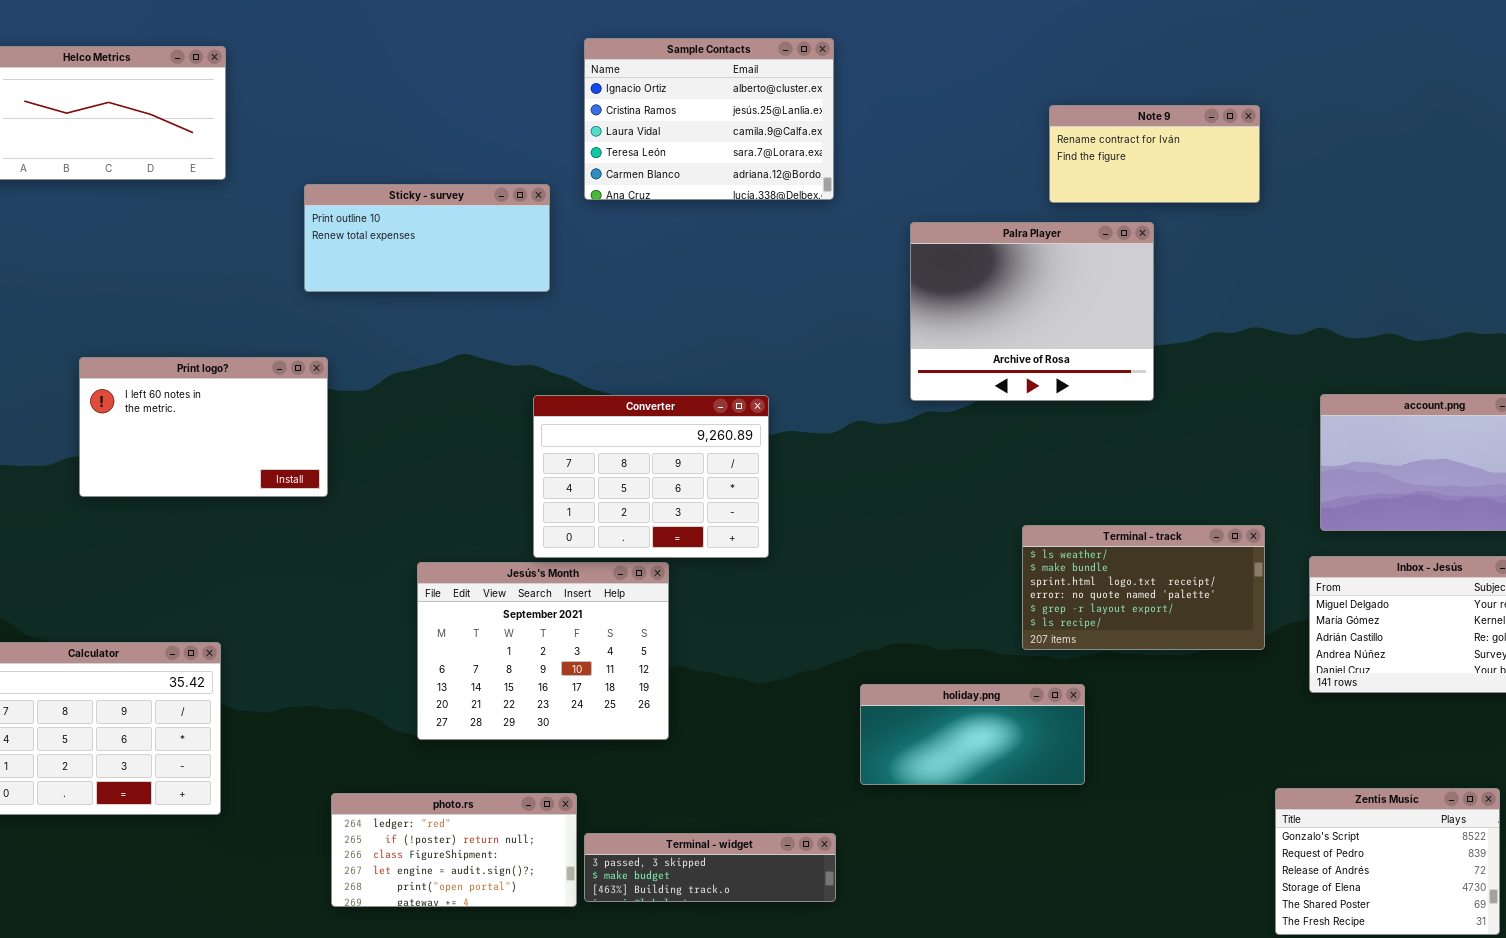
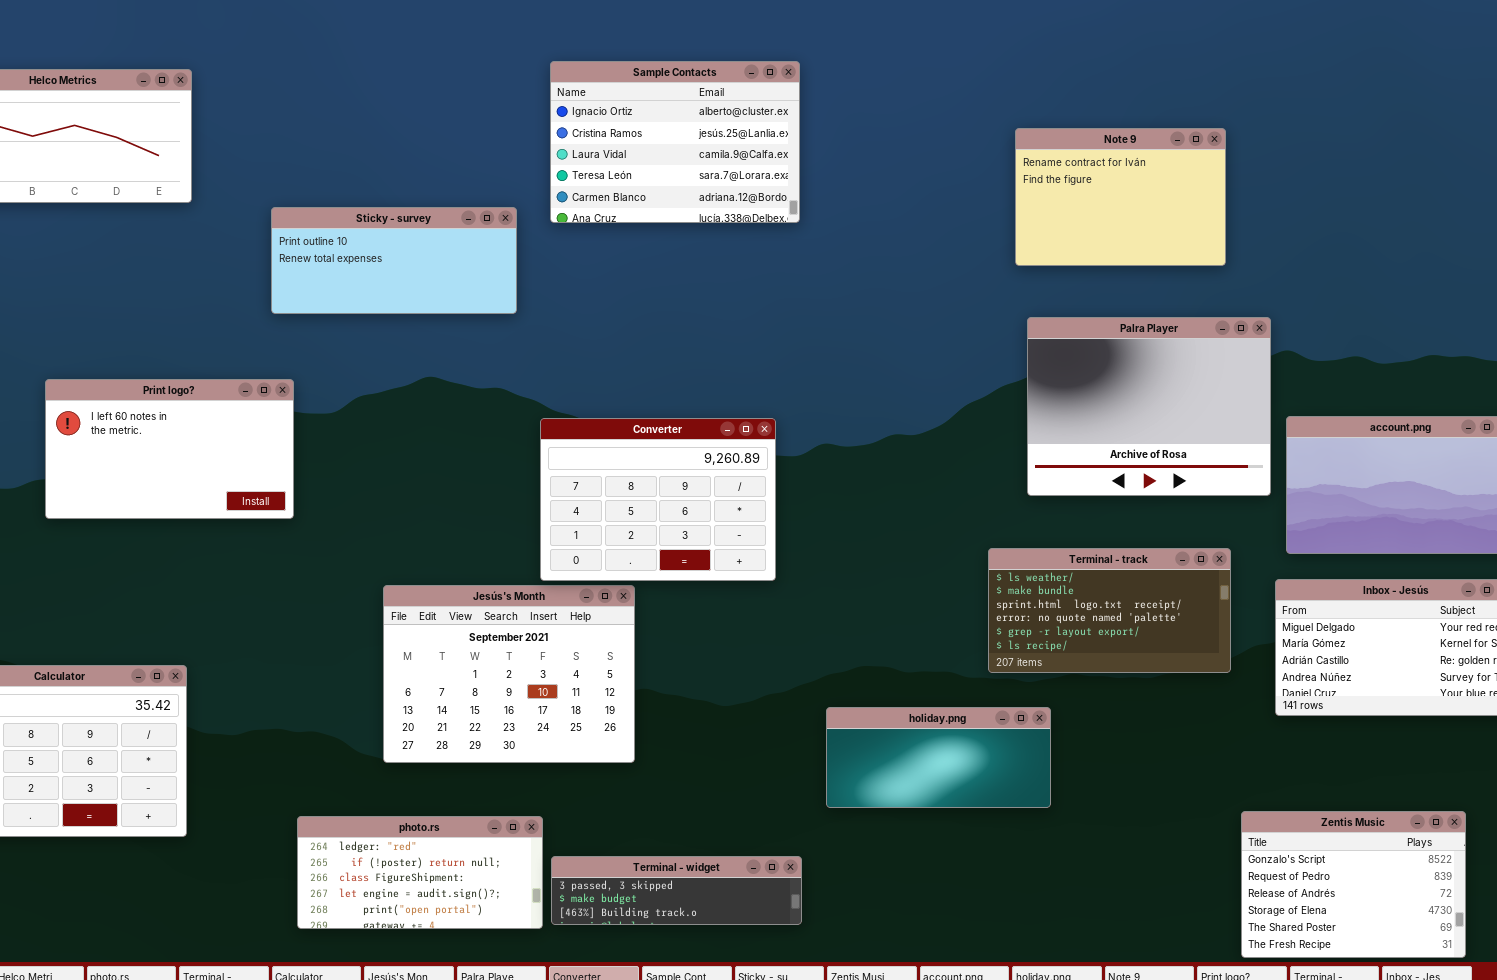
Note 9: [1049,105,1260,203] -> [1015,128,1226,266], resized
Palra Player: [910,222,1154,401] -> [1027,317,1271,496], moved
Converter: [533,395,769,558] -> [540,418,776,581], moved

